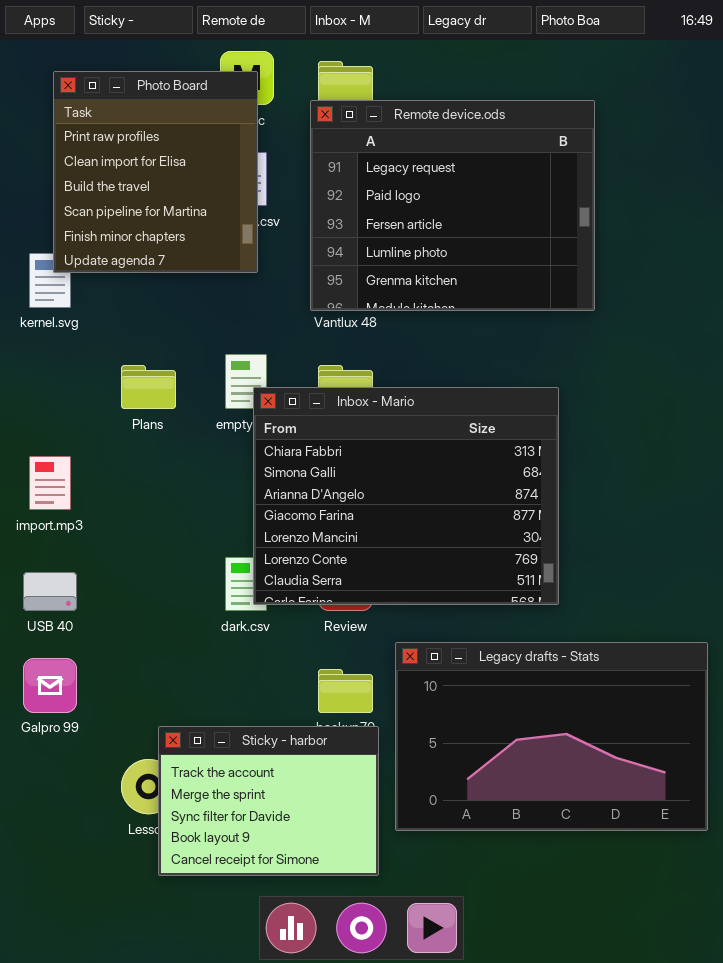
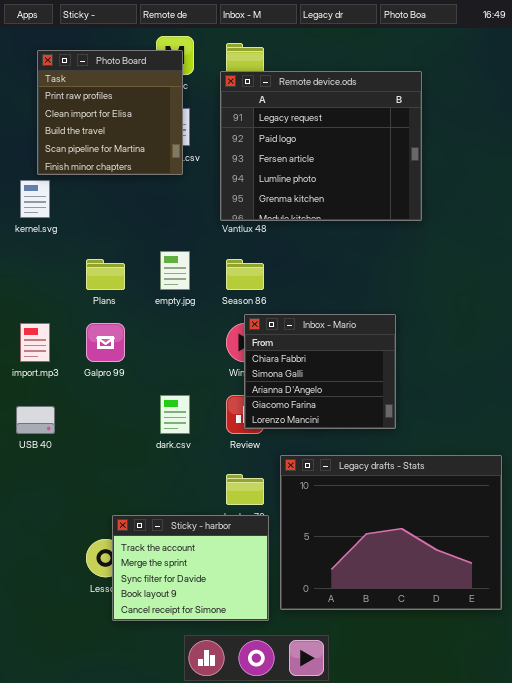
Photo Board: [53,71,258,273] -> [37,50,183,175], resized
Inbox - Mario: [253,387,559,605] -> [244,314,396,429], resized
Legacy drafts - Stats: [395,642,708,831] -> [280,455,502,610], resized
Galpro 99: [23,658,77,713] -> [86,323,125,362], moved

